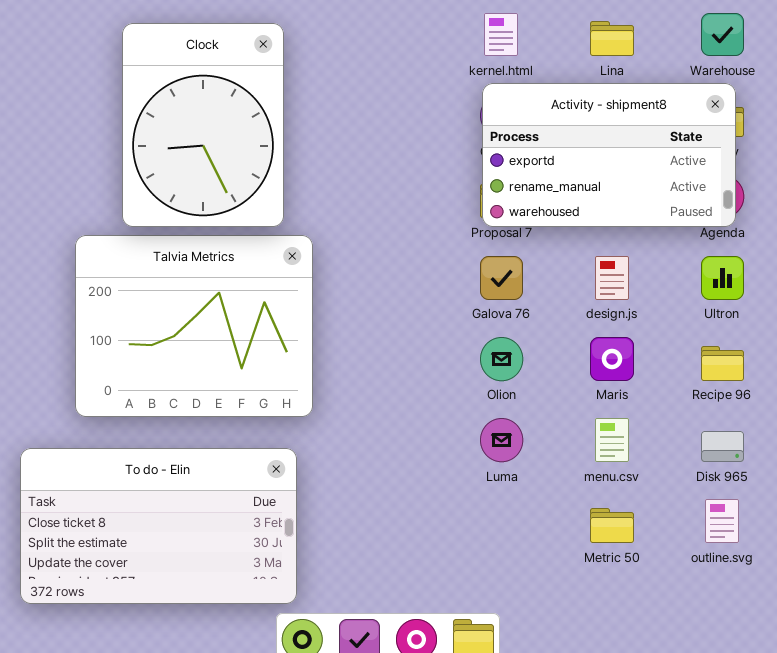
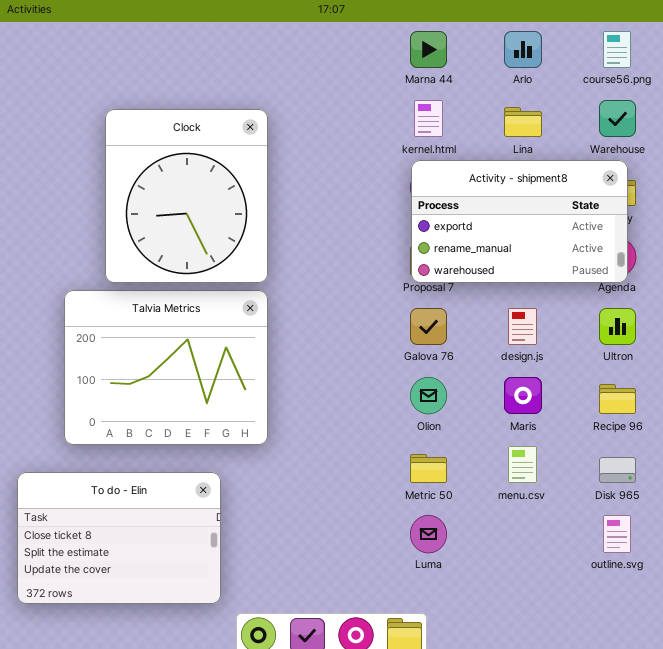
Clock: [122,23,284,227] -> [105,109,268,283], resized
Luma: [480,418,523,462] -> [410,515,447,553], moved
To do - Elin: [20,448,297,604] -> [17,472,221,604], resized
Metric 50: [590,508,634,543] -> [410,454,447,483], moved

